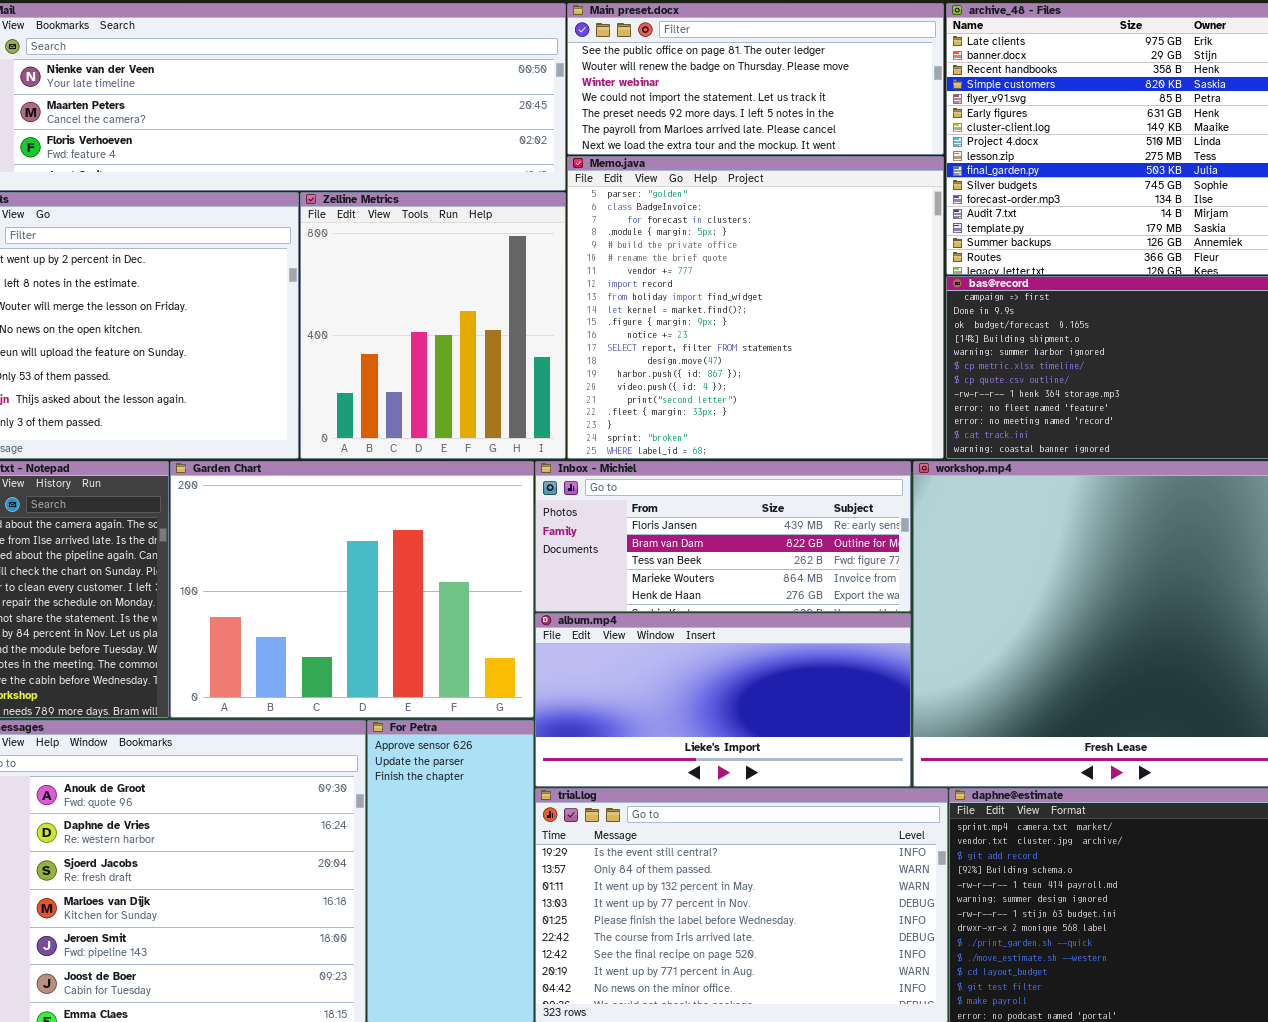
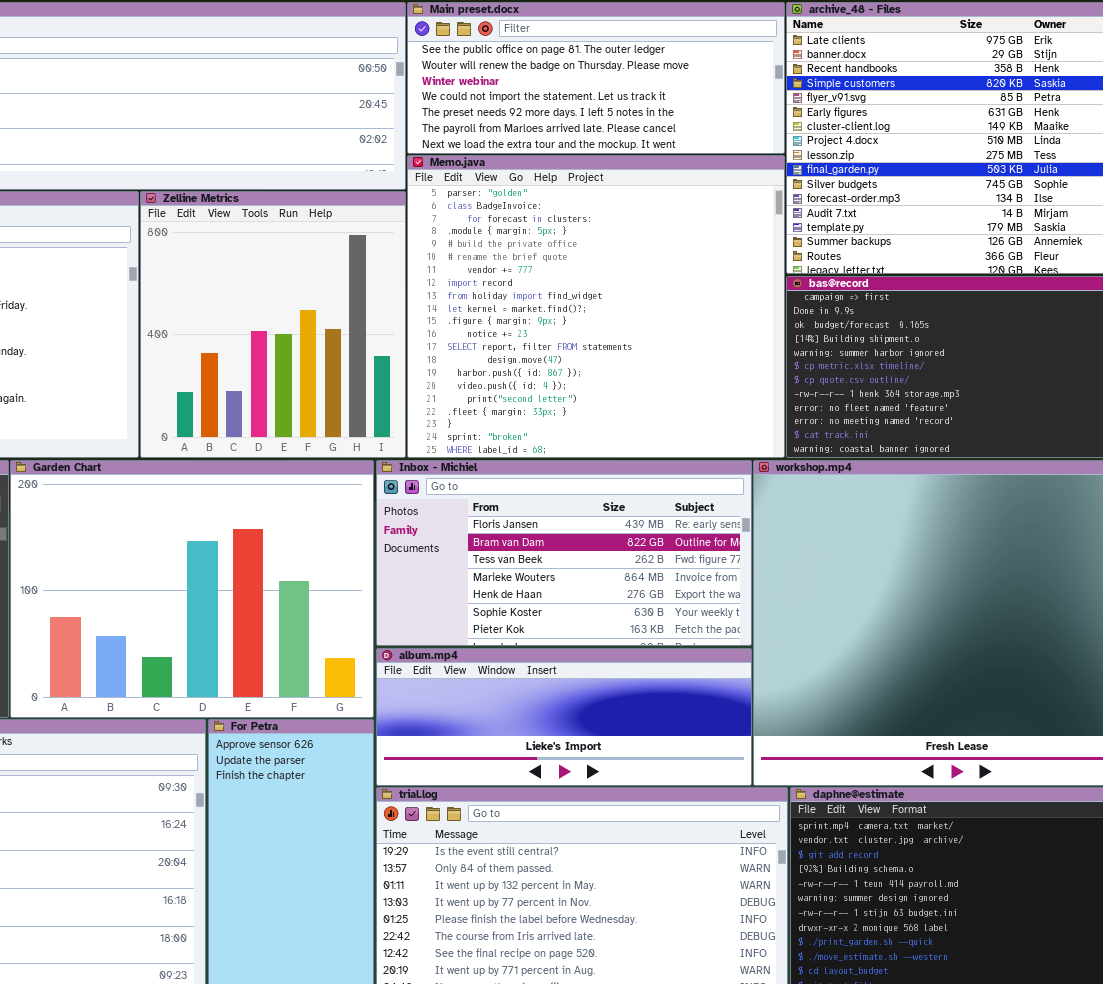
Inbox - Michiel: [535,461,911,612] -> [376,460,752,646], resized
album.mp4: [535,613,911,787] -> [376,648,752,786], resized

